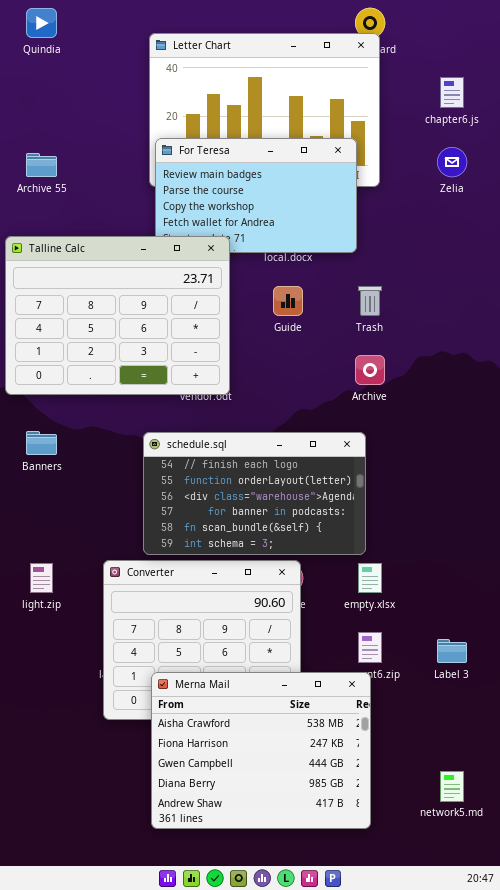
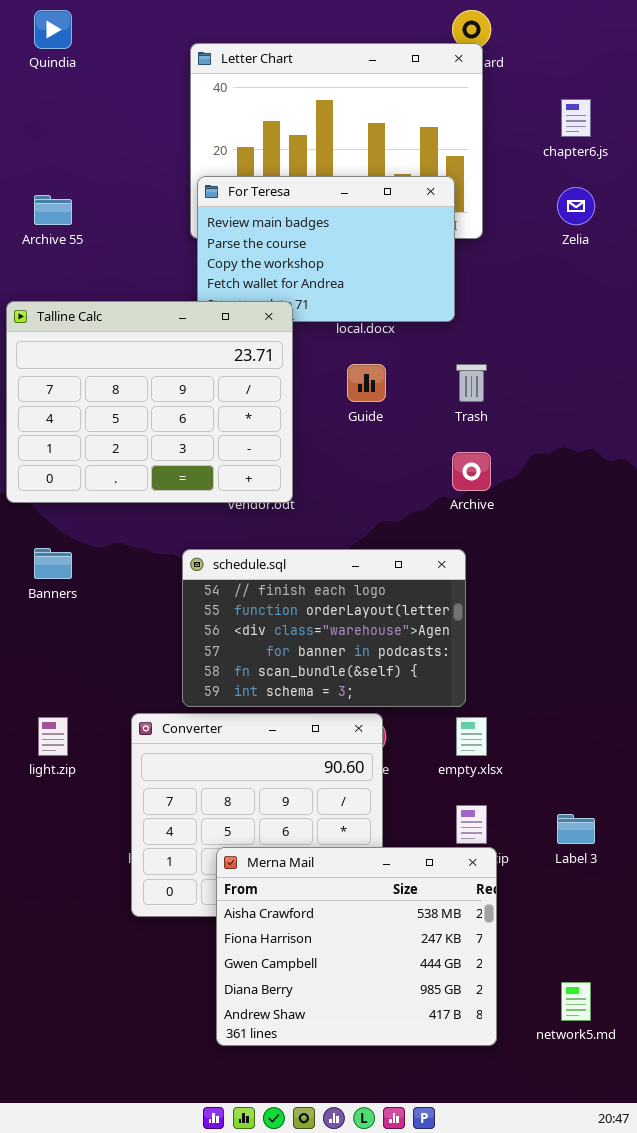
Merna Mail: [151,672,371,829] -> [216,847,497,1046], moved

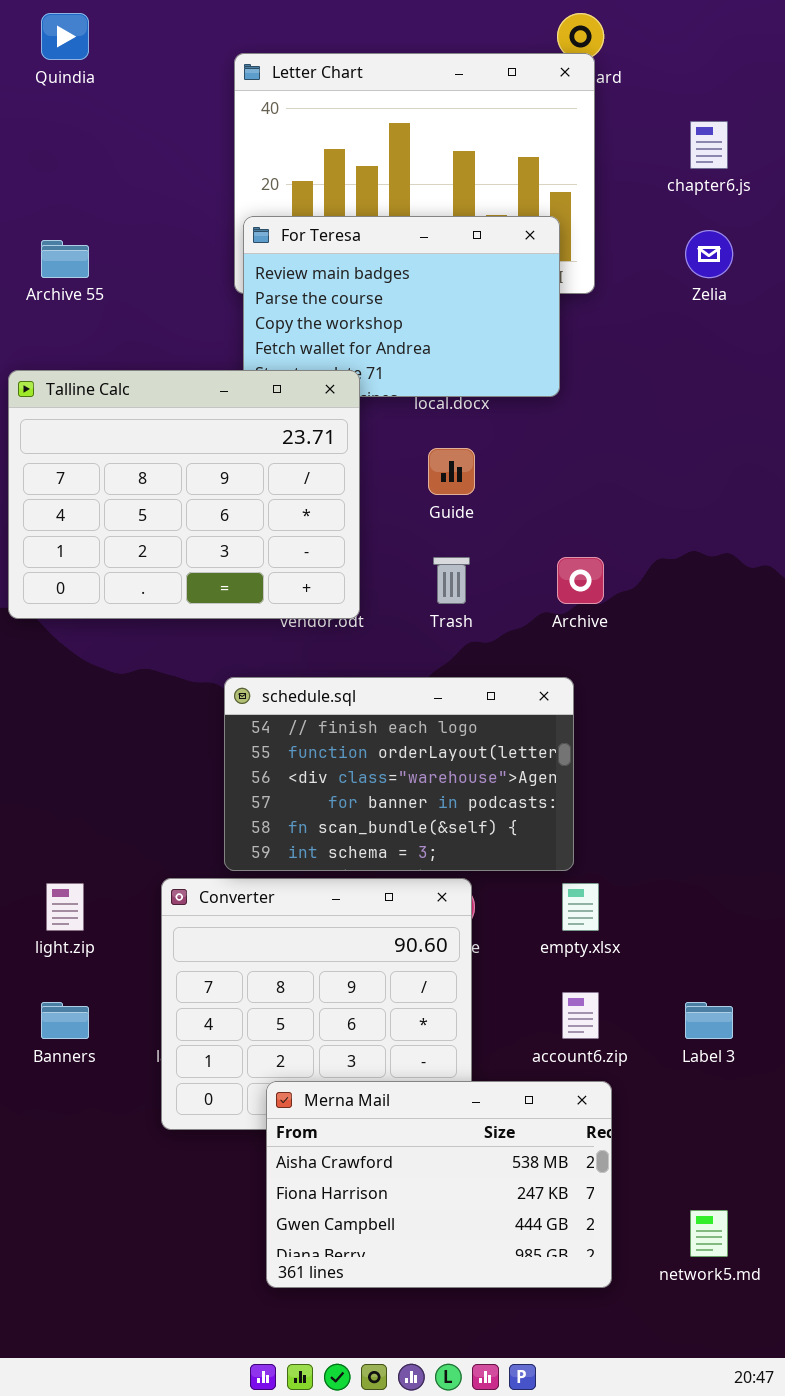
Trash: [456,364,487,402] -> [433,557,470,604], moved
Banners: [34,548,72,579] -> [41,1002,89,1039], moved
Merna Mail: [216,847,497,1046] -> [266,1081,612,1288], resized

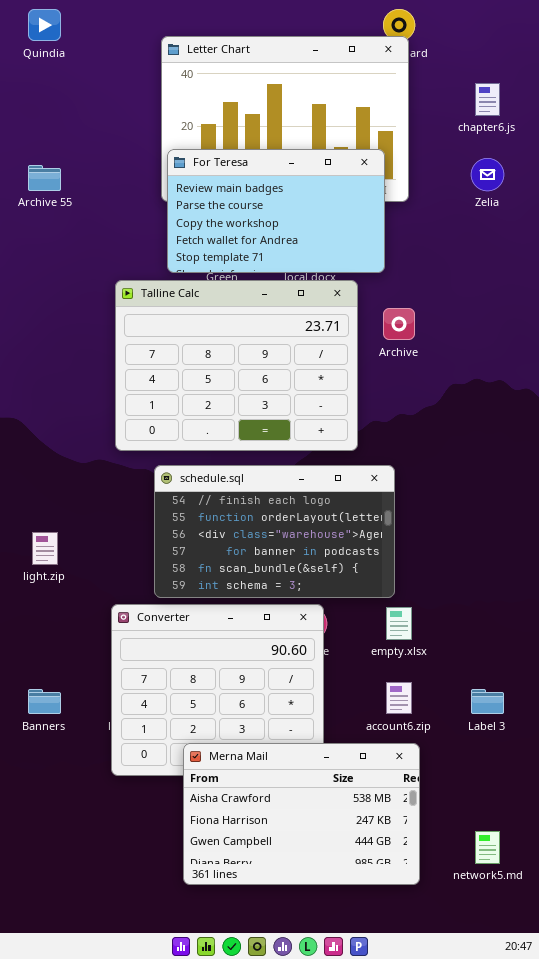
Talline Calc: [8,370,360,619] -> [115,280,358,451], moved
Archive: [557,557,604,604] -> [383,308,415,340], moved
light.zip: [46,883,84,931] -> [32,532,58,565], moved

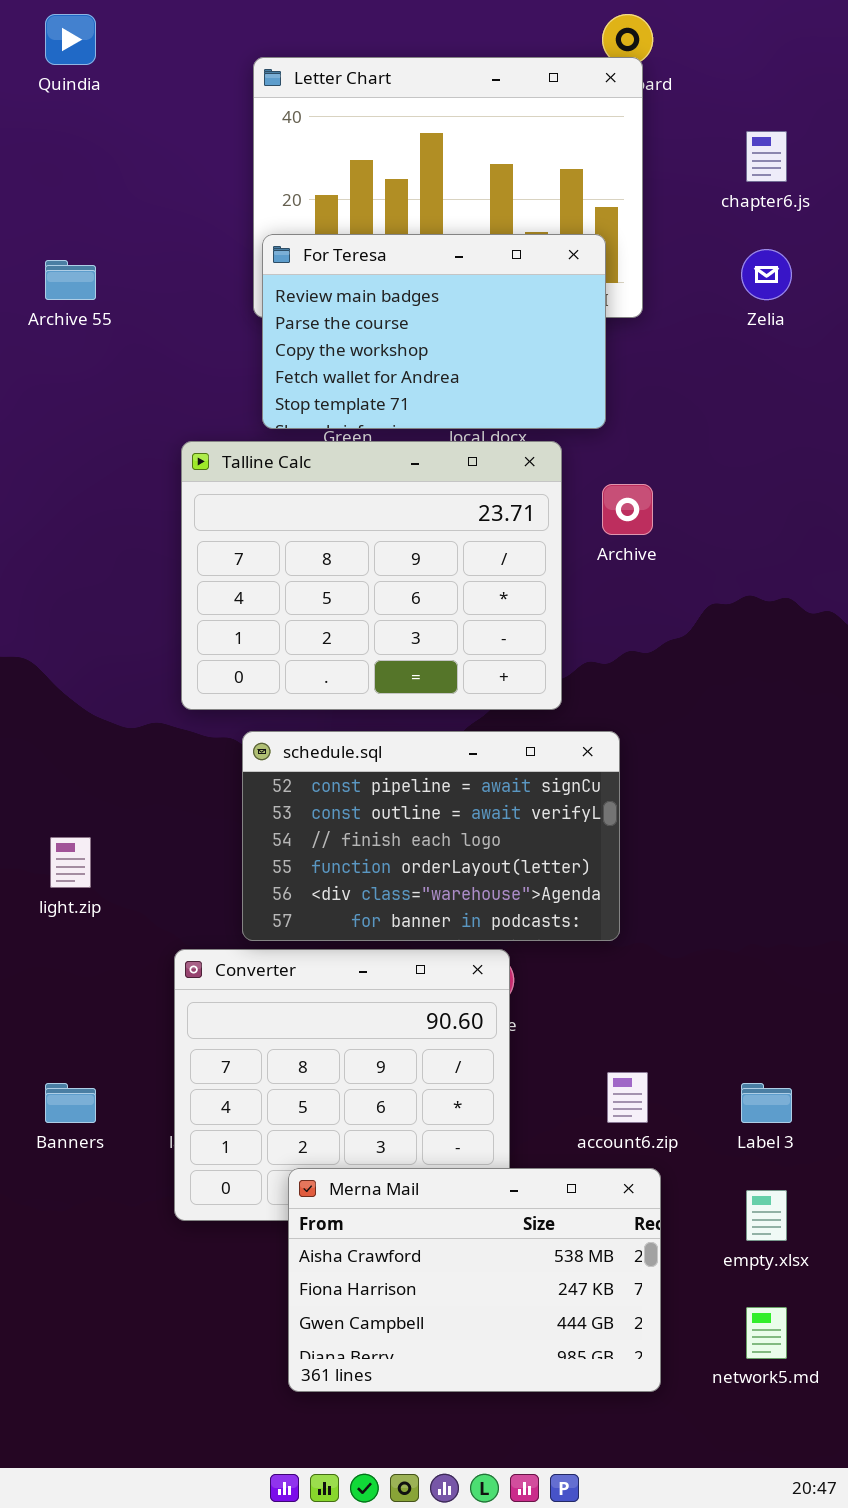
schedule.sql: [154,465,395,598] -> [242,731,620,941], scrolled up 2 rows
empty.xlsx: [386,607,412,640] -> [746,1190,787,1241], moved

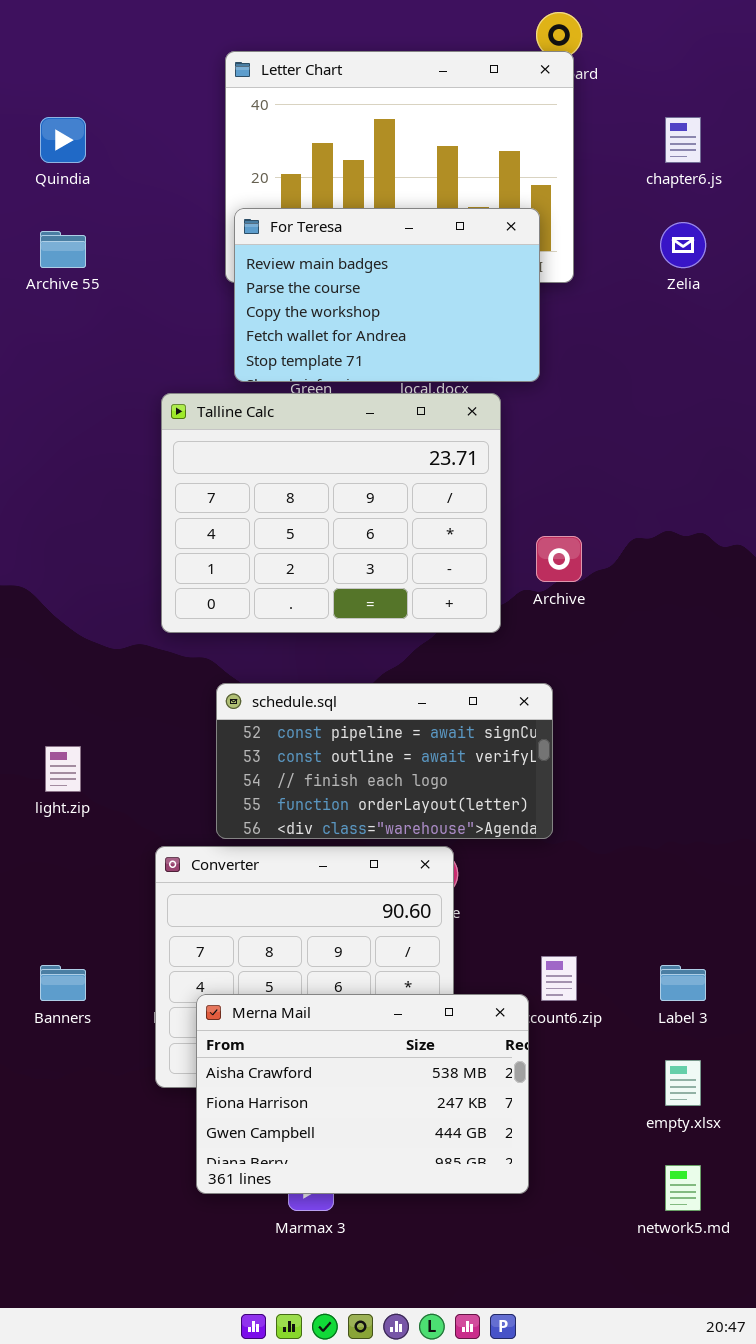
Quindia: [45,14,96,65] -> [40,117,86,163], moved
Archive: [602,484,653,535] -> [536,536,582,582], moved
schedule.sql: [242,731,620,941] -> [216,683,553,839], resized
Merna Mail: [288,1168,661,1392] -> [196,994,529,1194], moved

